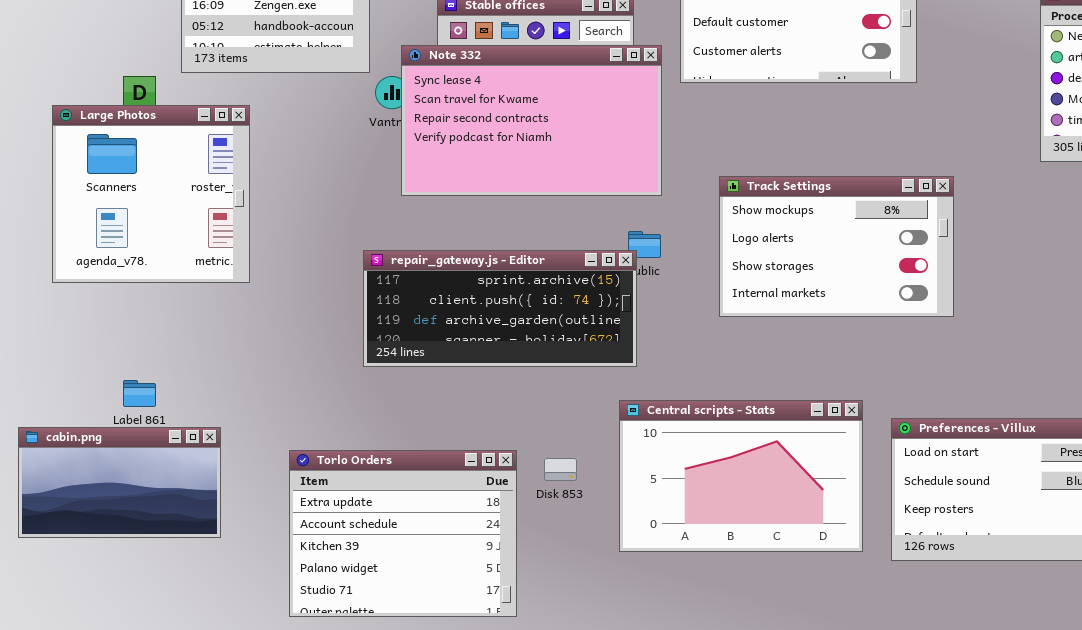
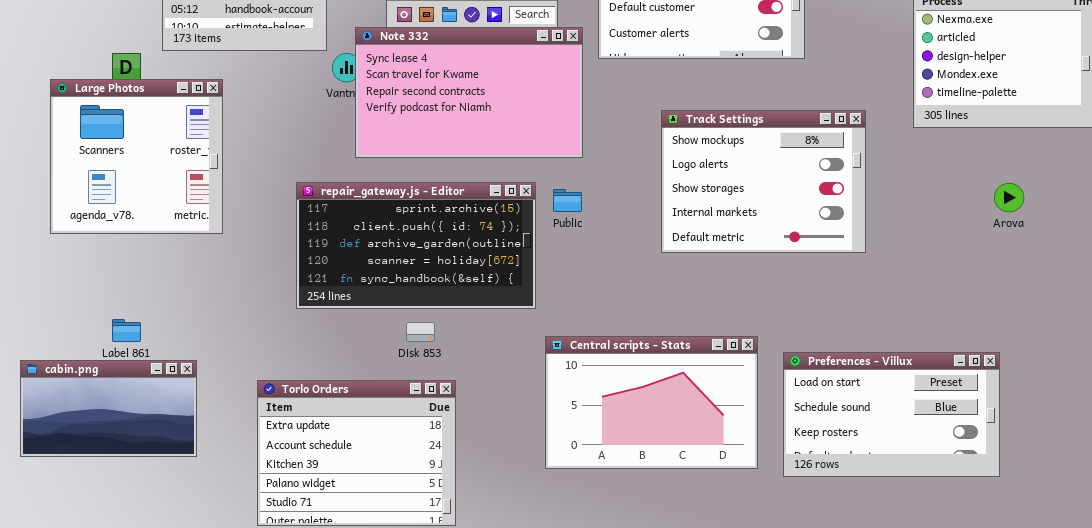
Track Settings: [719,176,954,317] -> [661,110,866,253], moved, resized
repair_gateway.js - Editor: [363,250,637,367] -> [296,182,536,309], moved, resized
Disk 853: [544,458,577,481] -> [406,322,435,342], moved

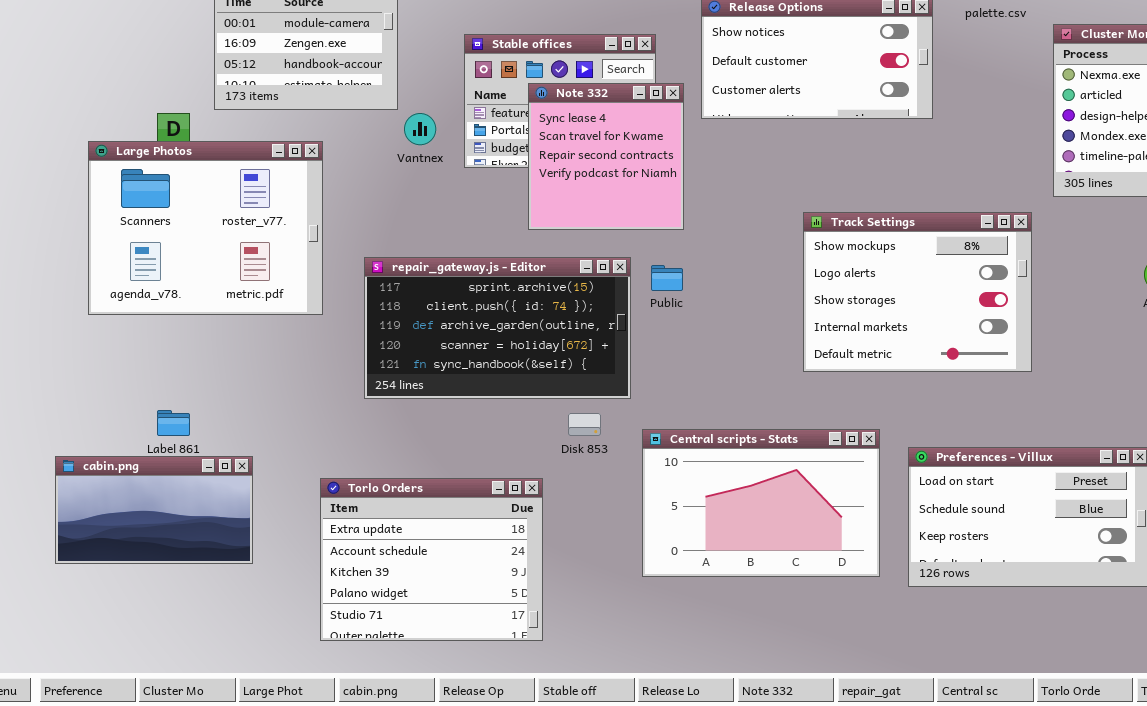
Note 332: [355,27,583,158] -> [528,83,684,230], resized
Large Photos: [50,79,223,234] -> [88,141,323,315], resized
Track Settings: [661,110,866,253] -> [803,212,1032,372], moved
Disk 853: [406,322,435,342] -> [568,413,601,436], moved

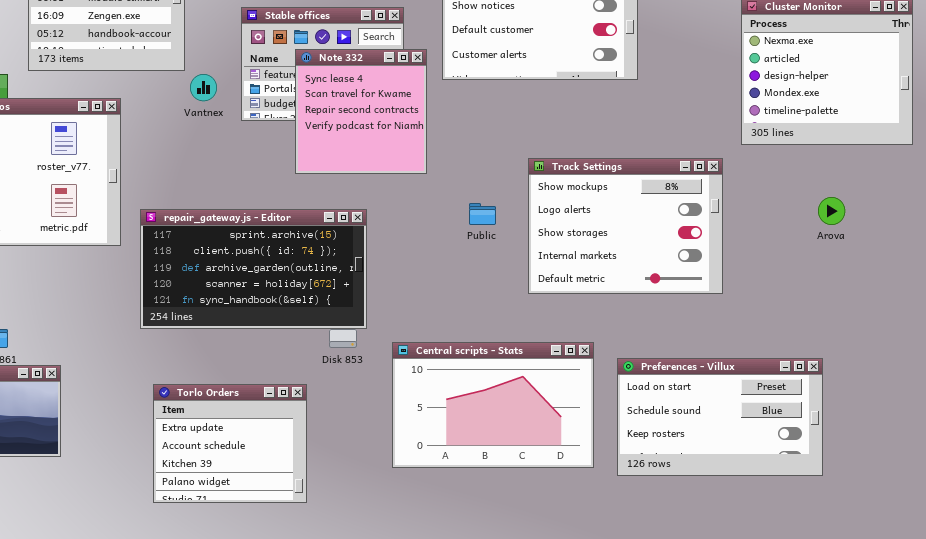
repair_gateway.js - Editor: [364,257,631,399] -> [140,209,367,329], moved
Public: [651,265,683,291] -> [469,203,496,225], moved
Torlo Orders: [320,478,543,641] -> [153,384,307,503], resized

